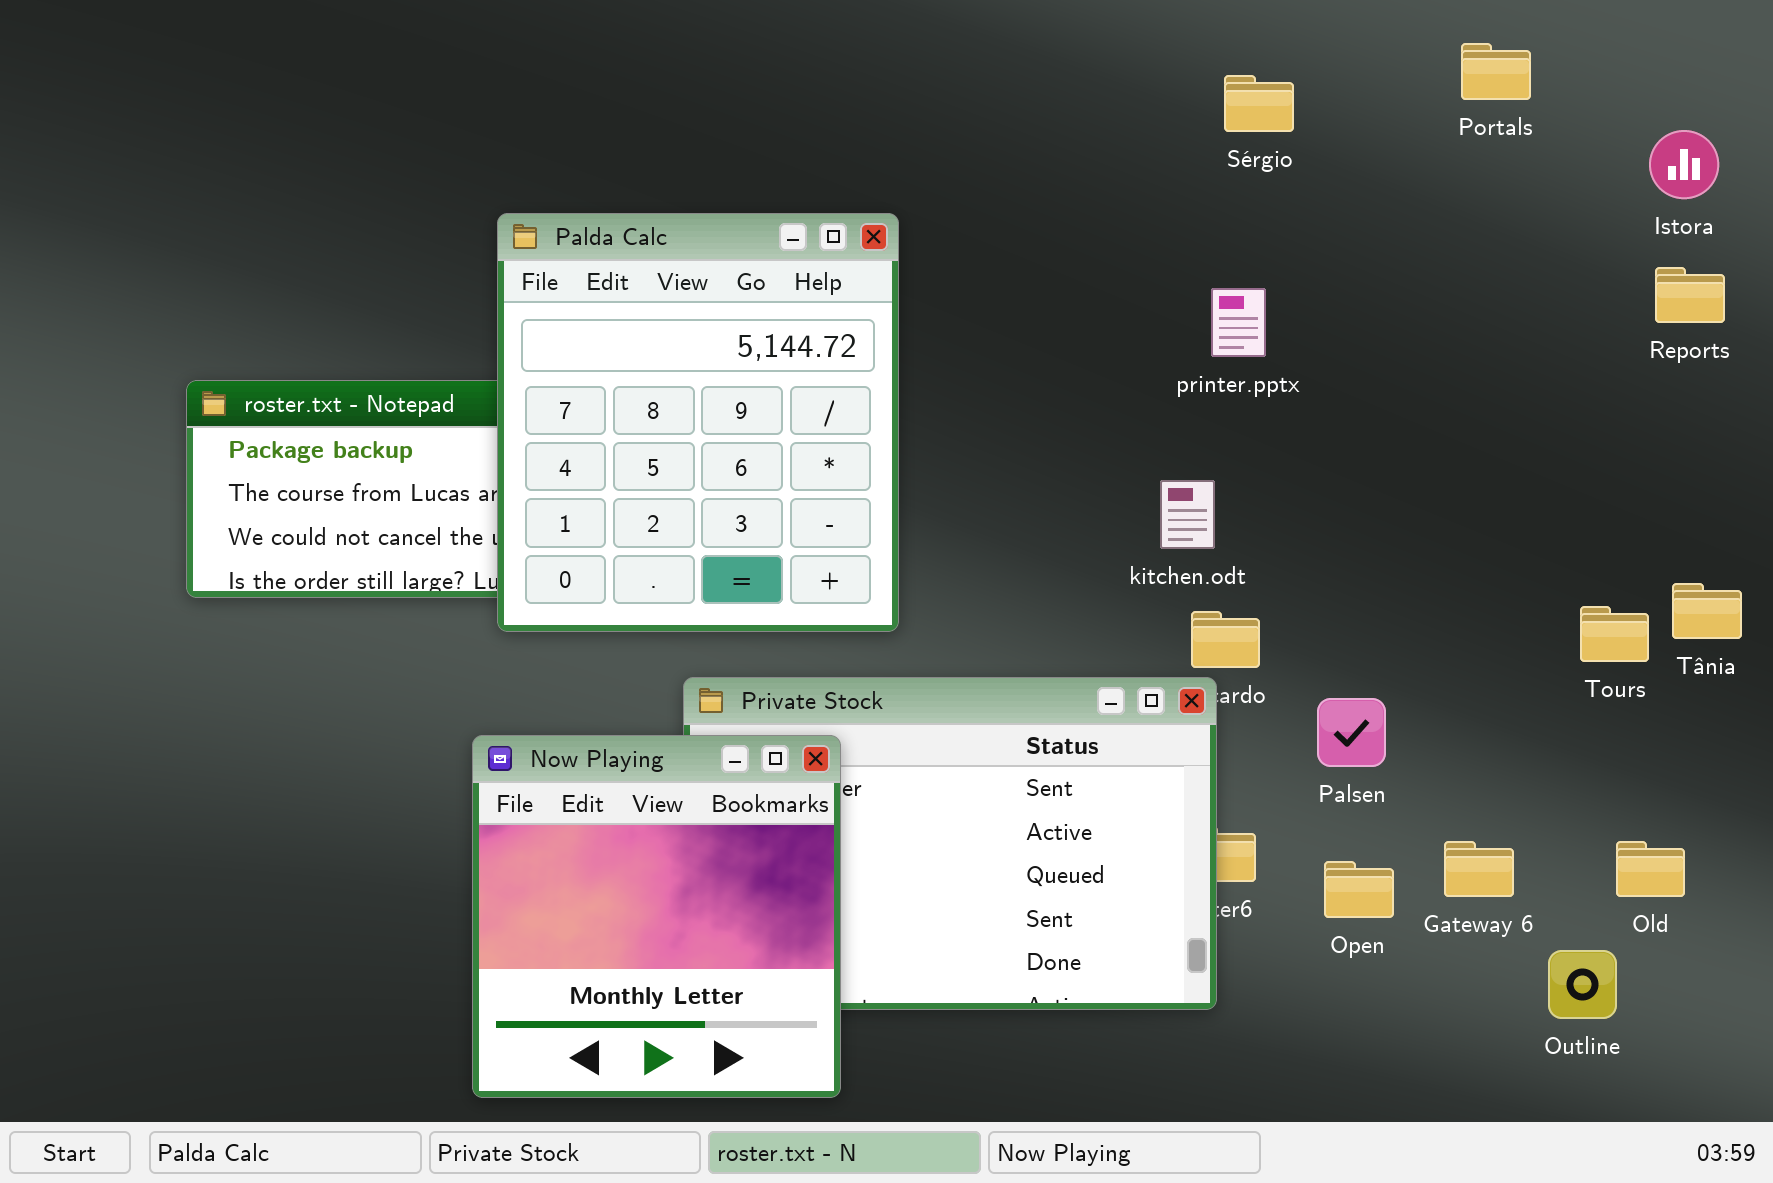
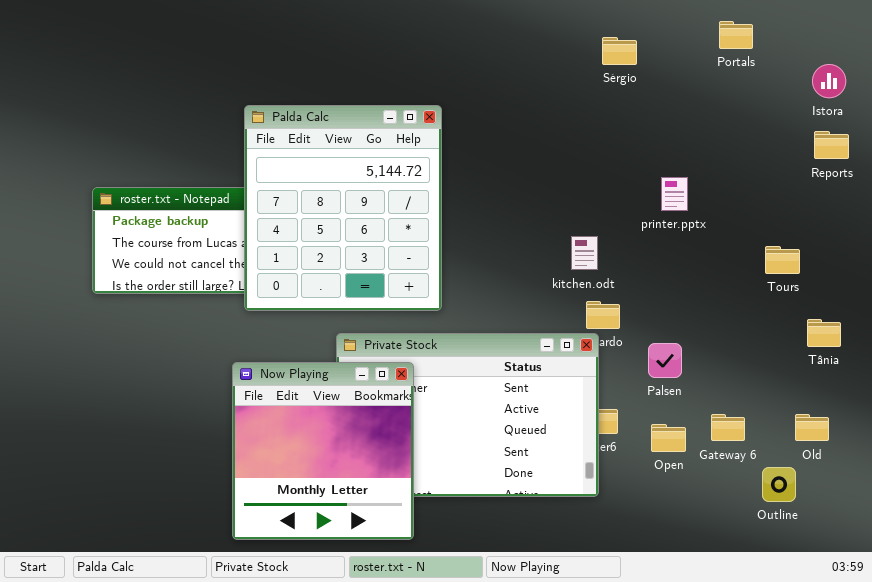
printer.pptx: [1211,288,1266,357] -> [661,177,688,211], moved
Tânia: [1672,583,1742,639] -> [807,319,841,347], moved
Tours: [1580,606,1649,662] -> [765,246,800,274], moved

